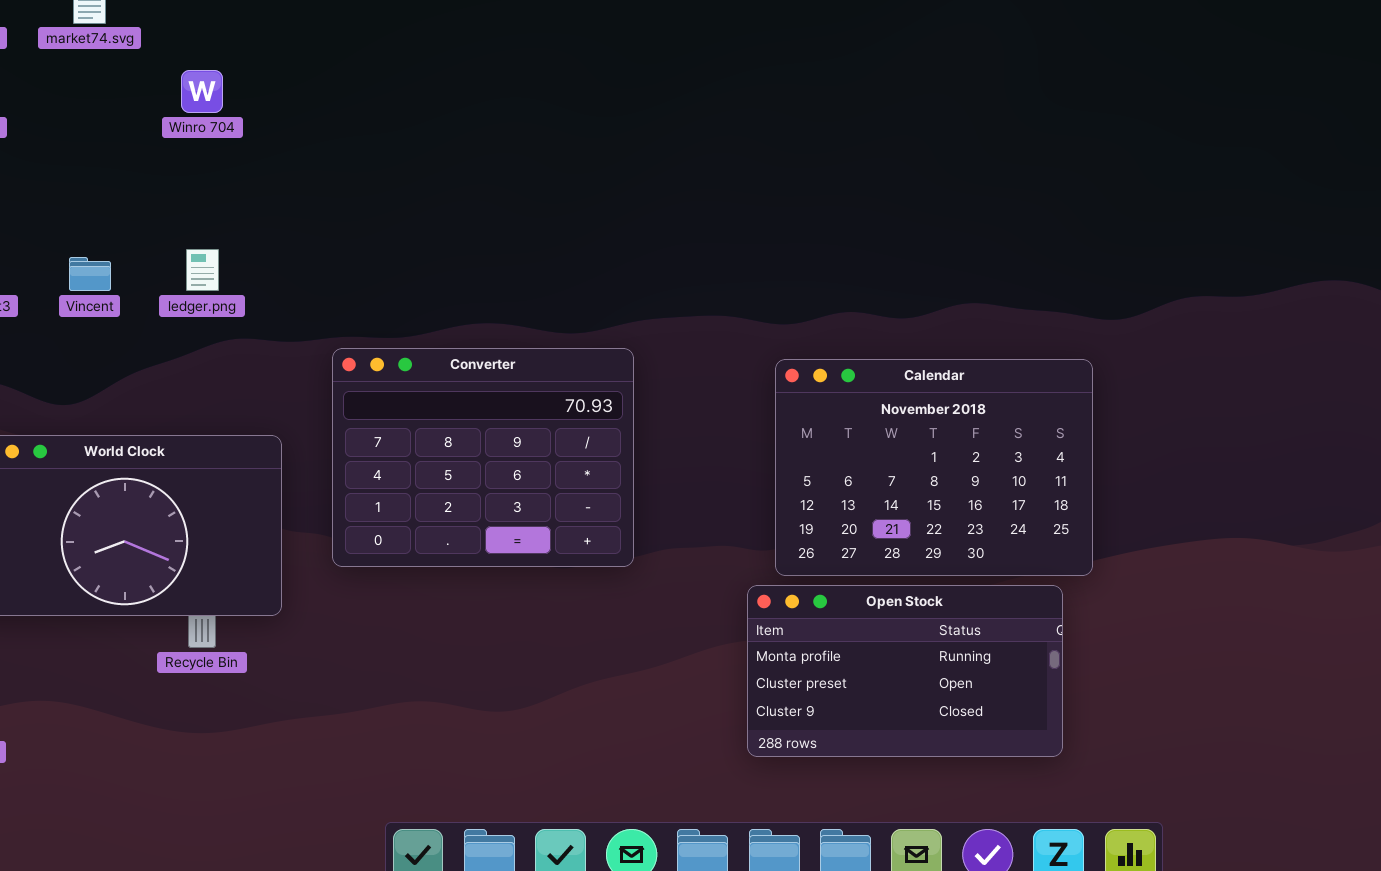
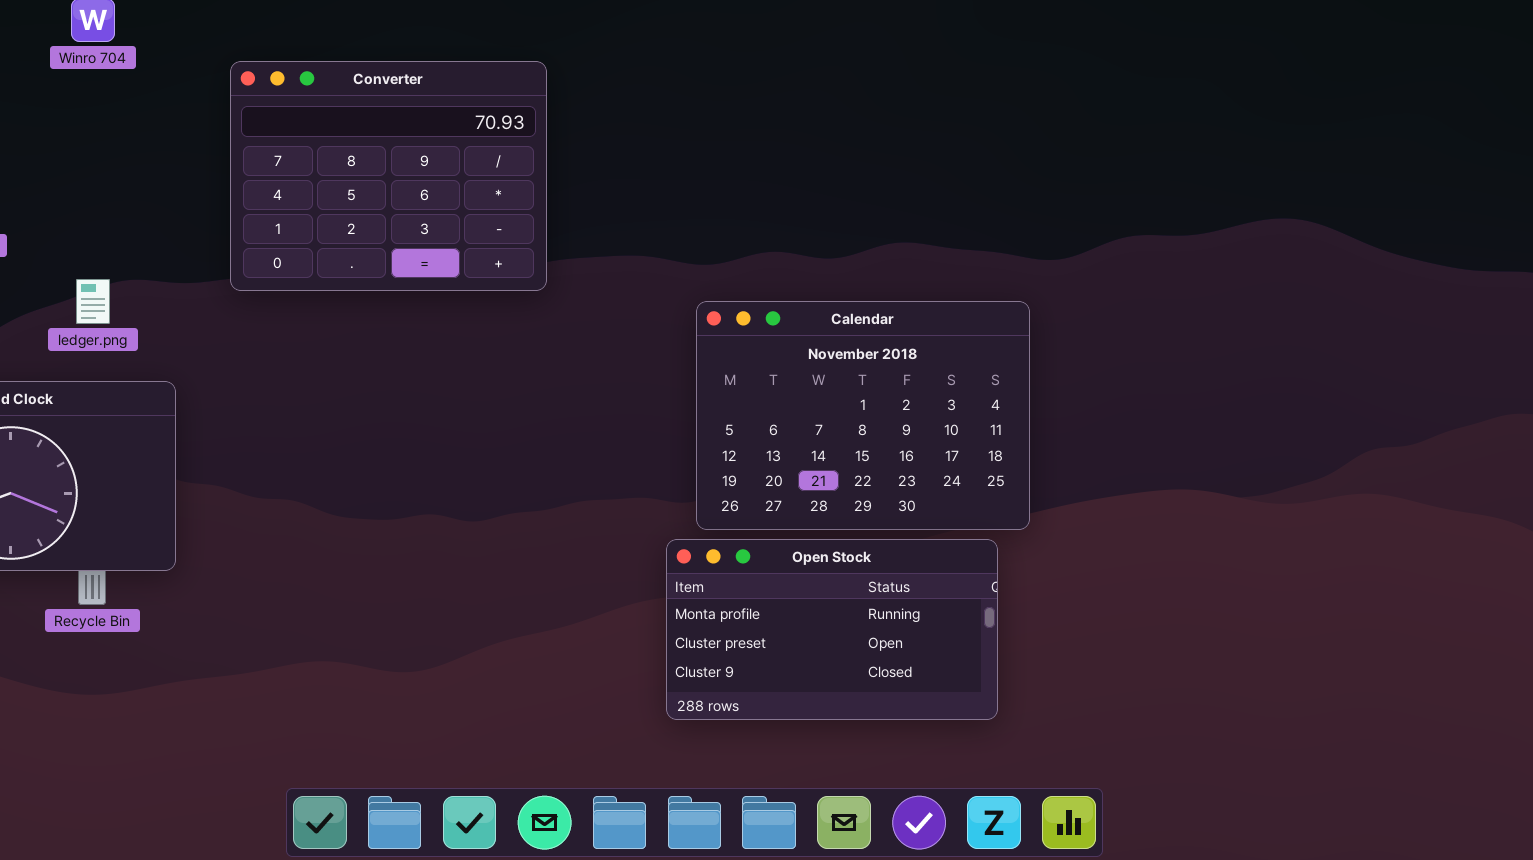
ledger.png: [186,249,219,291] -> [76,279,110,324], moved
Converter: [332,348,634,567] -> [230,61,547,291], moved

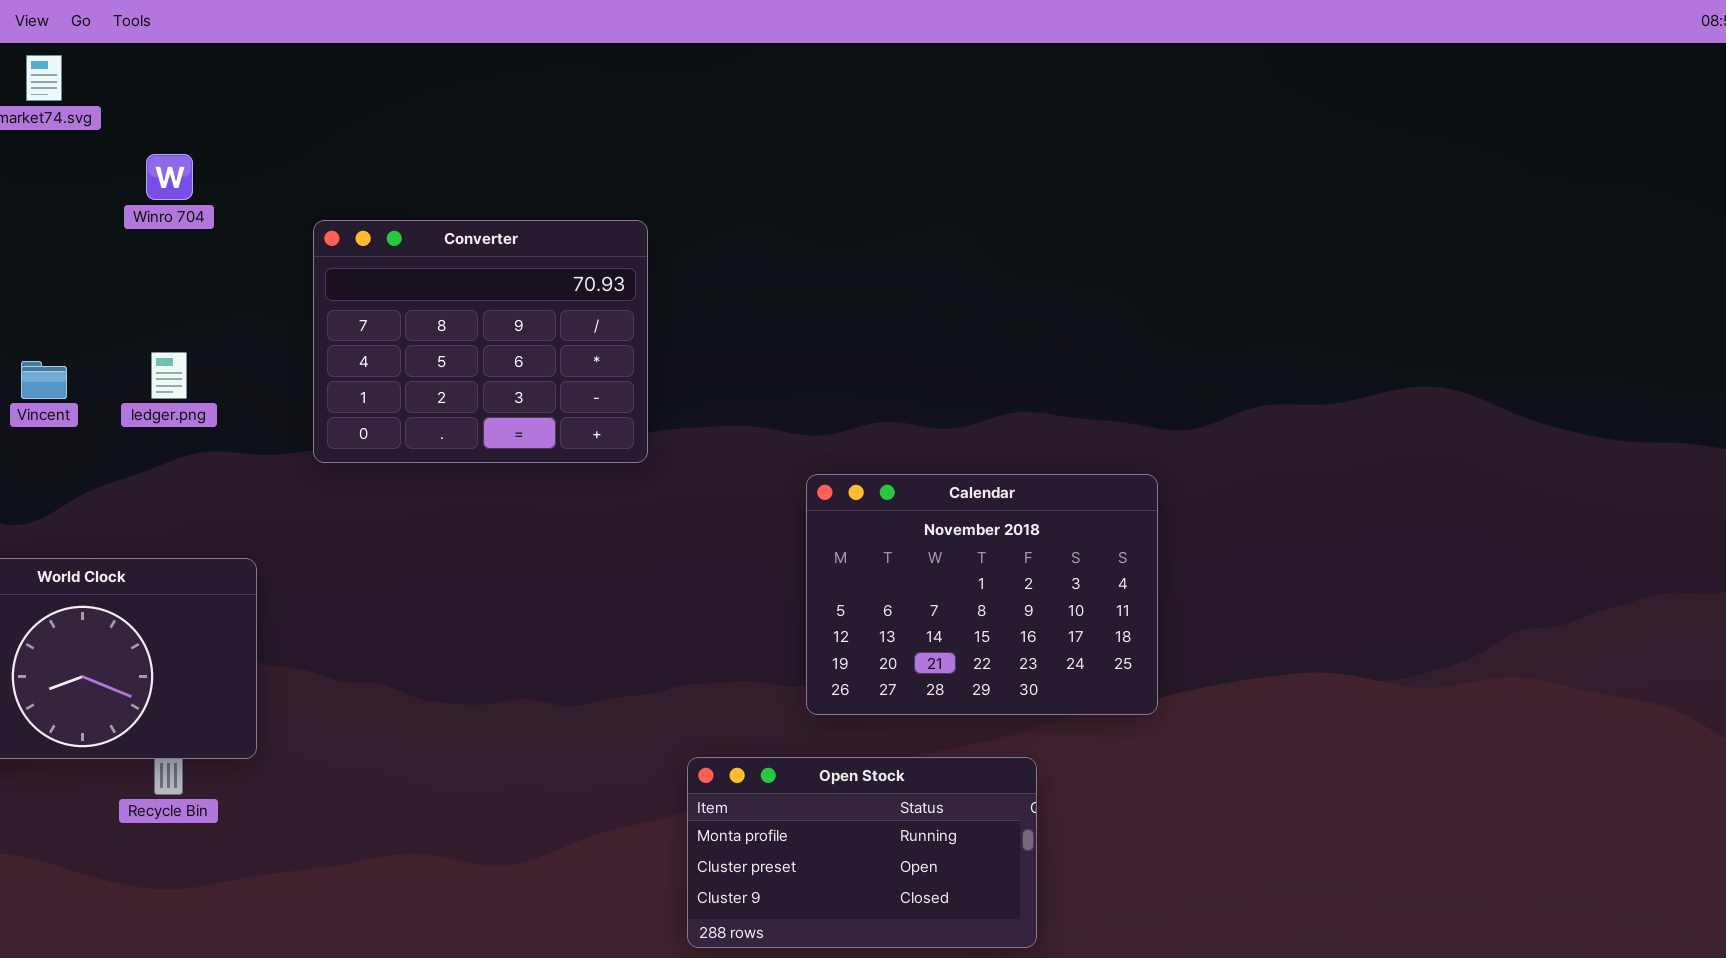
ledger.png: [76,279,110,324] -> [151,352,187,399], moved
Open Stock: [666,539,998,720] -> [687,757,1037,948], moved

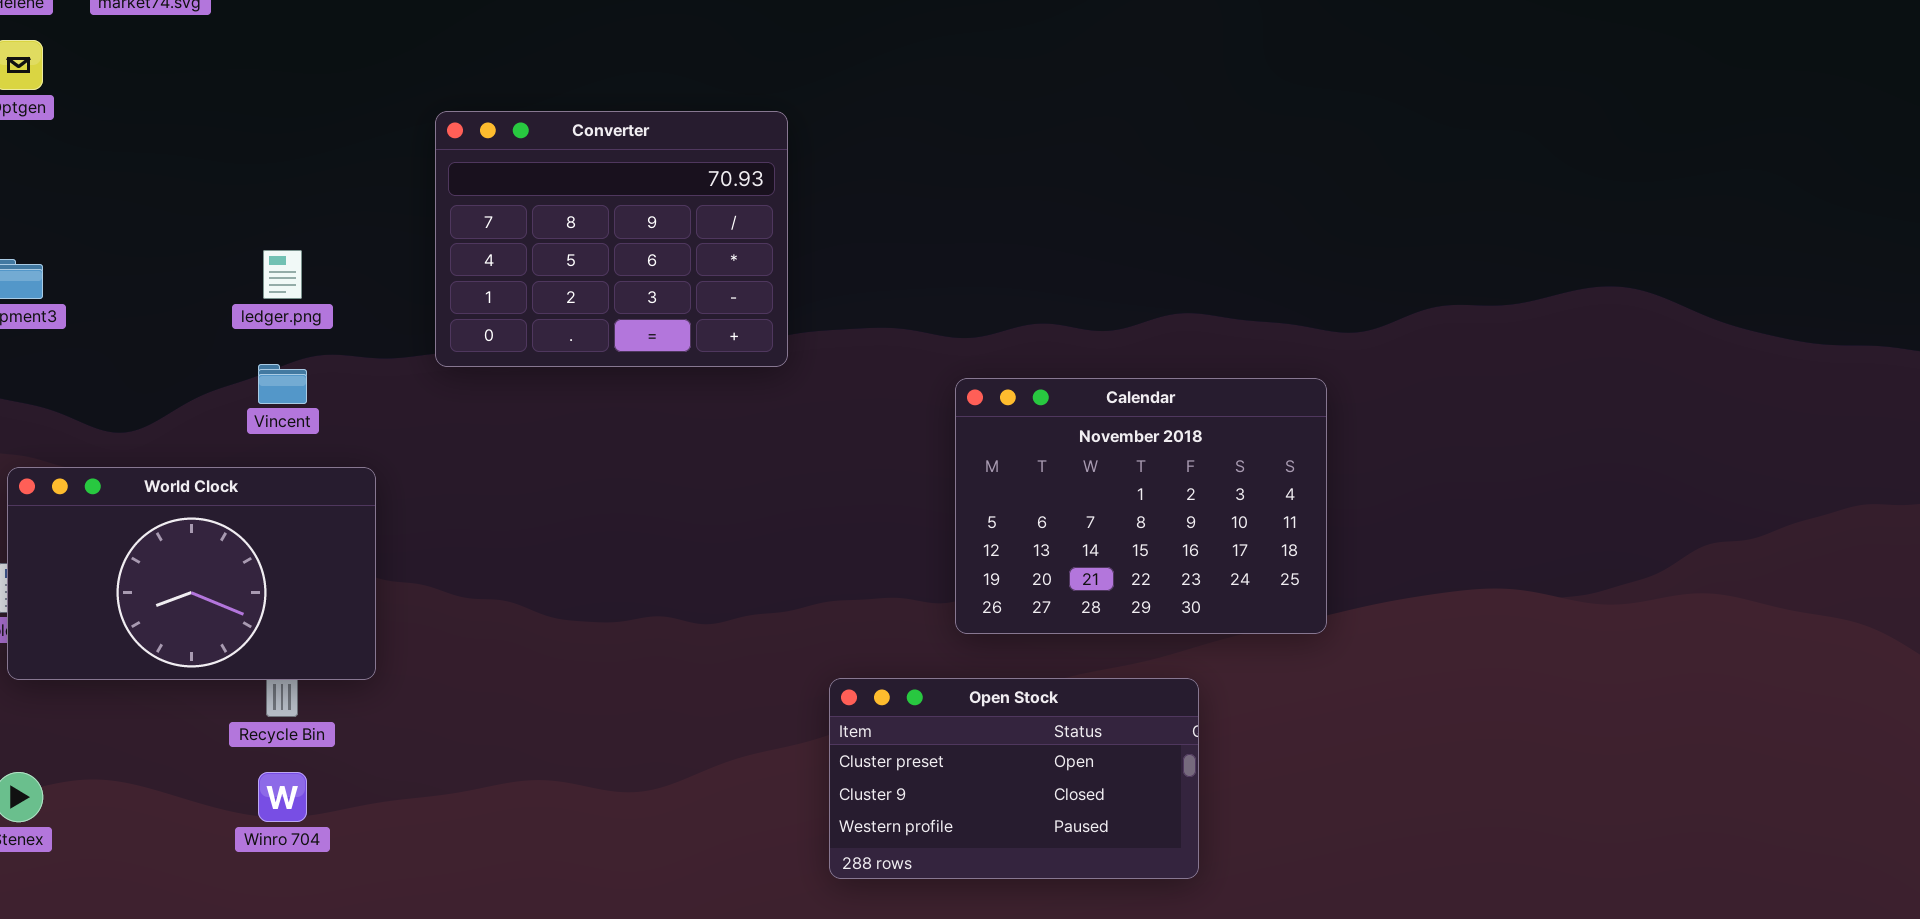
Winro 704: [146,154,193,200] -> [258,772,307,822], moved
Vincent: [21,361,67,399] -> [258,364,307,404], moved
Open Stock: [687,757,1037,948] -> [829,678,1199,879], scrolled down 1 row

